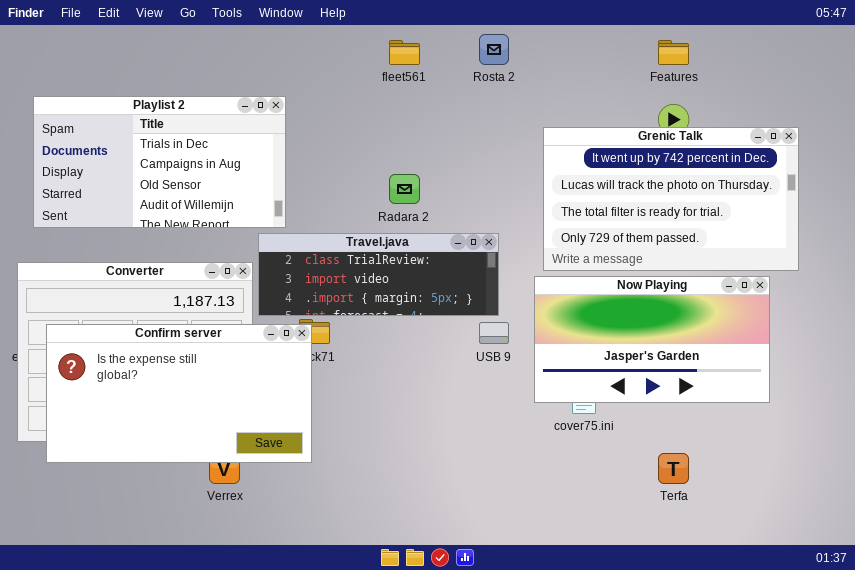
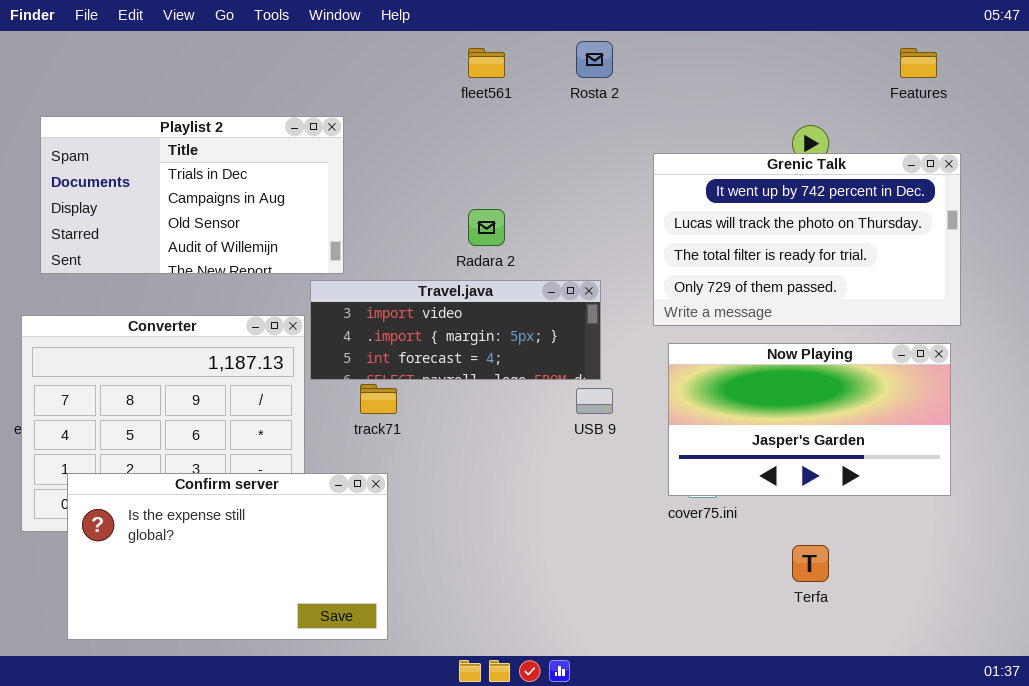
Features: [658,40,689,65] -> [900,48,937,78], moved
Travel.java: [258,233,499,316] -> [310,280,601,380], scrolled down 1 row
Now Playing: [534,276,770,403] -> [668,343,951,496], moved
Confirm server: [46,324,312,463] -> [67,473,388,640], moved

